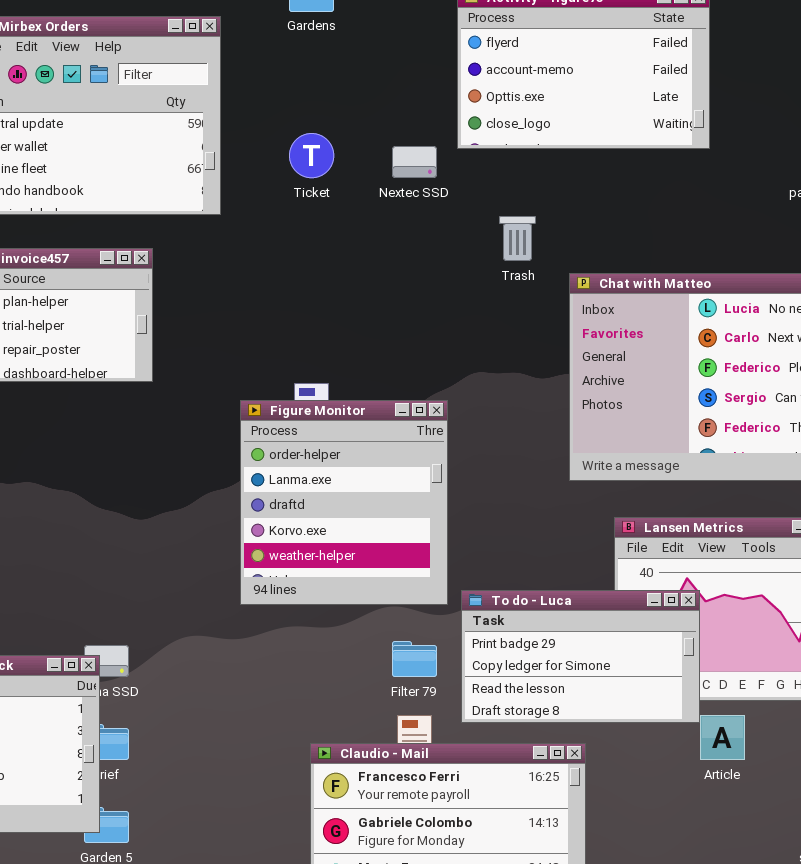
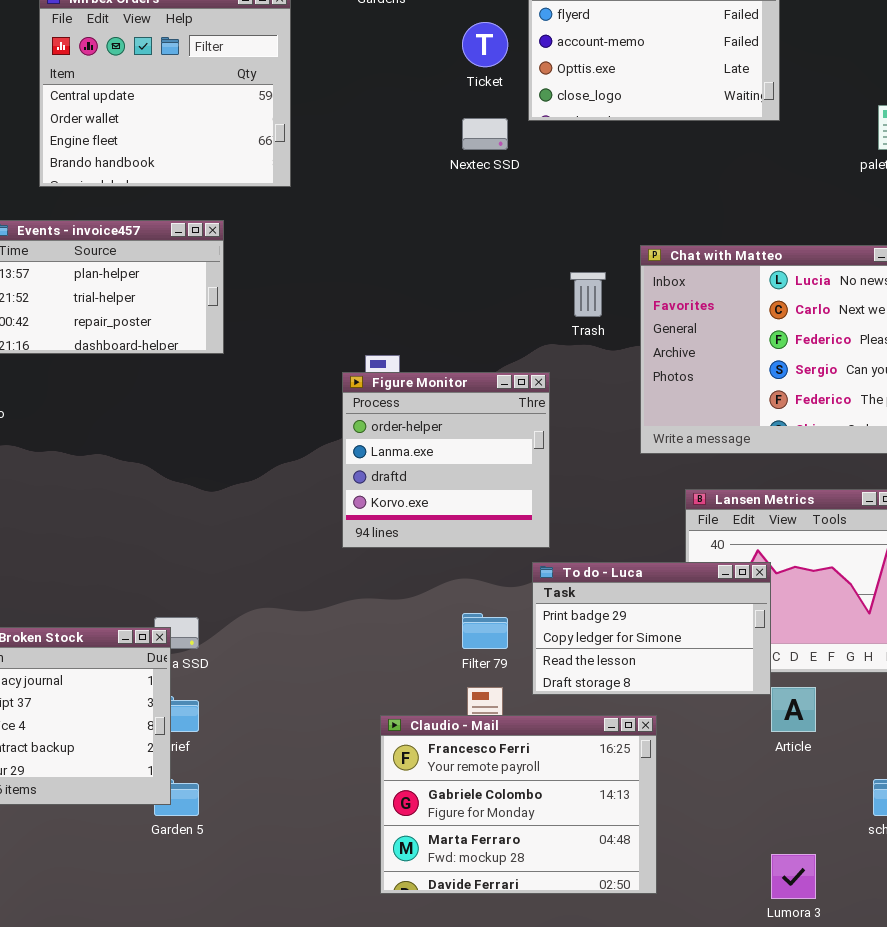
Ticket: [289,133,334,178] -> [462,22,508,67], moved
Trash: [499,216,536,261] -> [570,272,606,317], moved
Figure Monitor: [240,400,448,605] -> [342,372,550,548], moved, resized

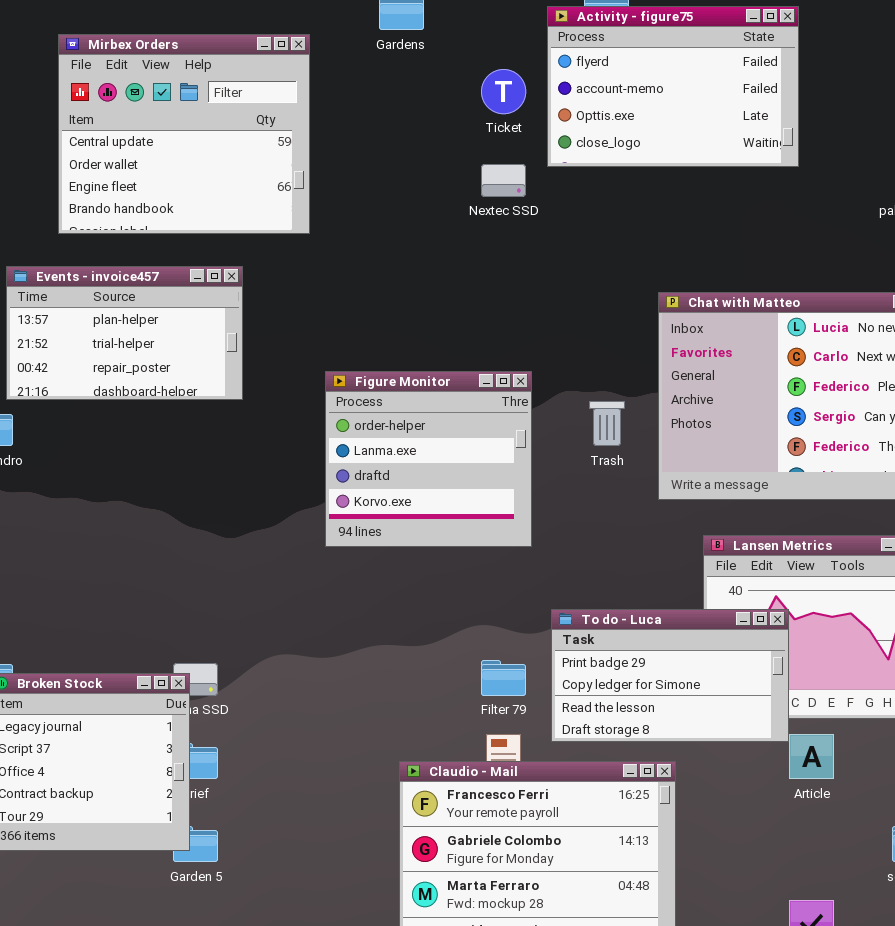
Trash: [570,272,606,317] -> [589,401,625,446], moved
Figure Monitor: [342,372,550,548] -> [325,371,532,547], moved

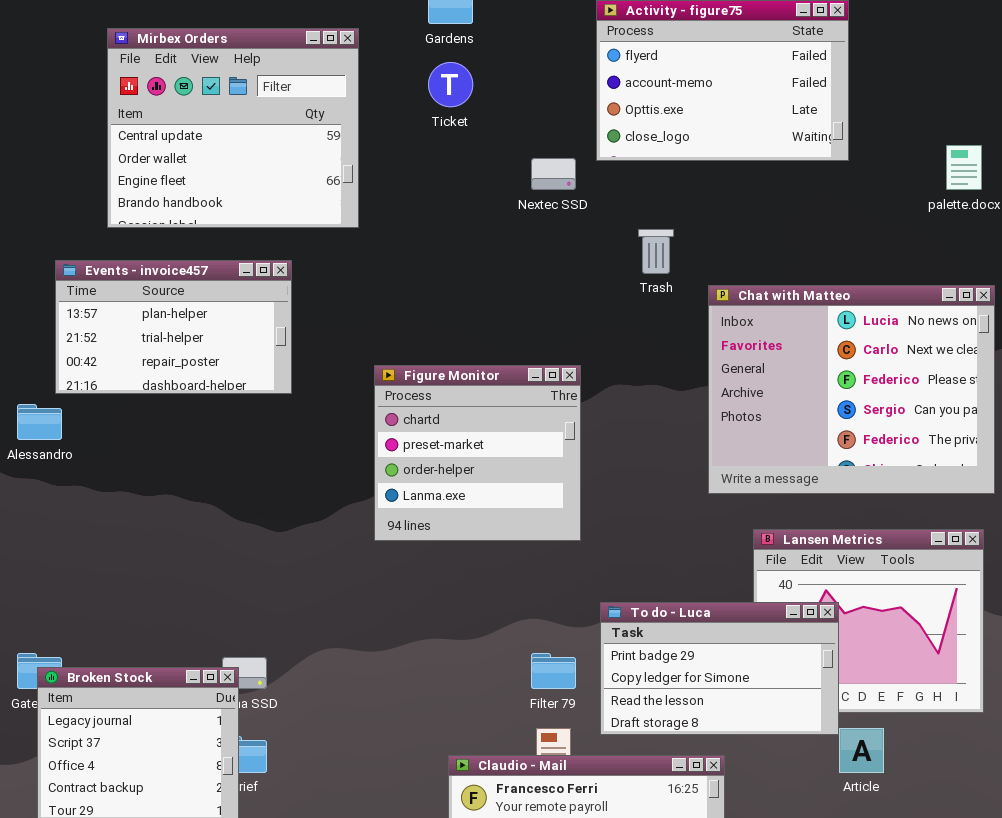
Ticket: [481,69,526,114] -> [428,62,473,107], moved
Figure Monitor: [325,371,532,547] -> [374,365,581,541], scrolled up 2 rows
Trash: [589,401,625,446] -> [638,229,674,274], moved

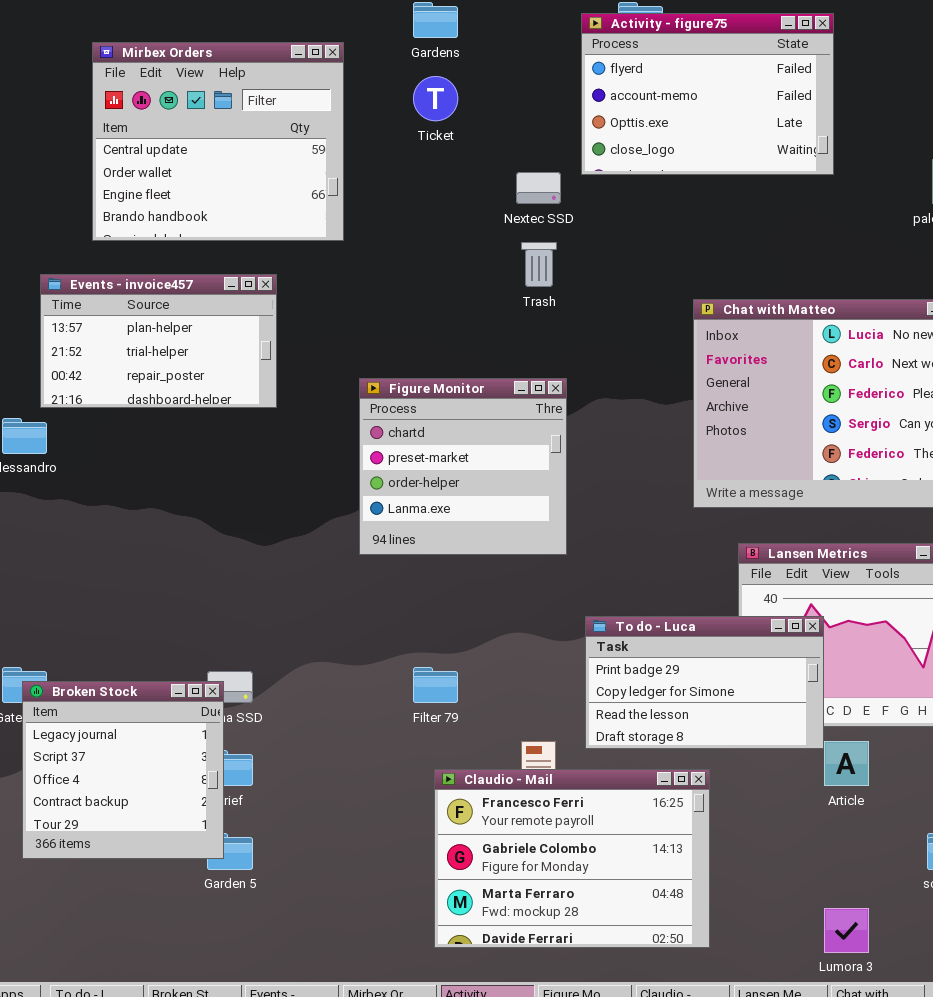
Trash: [638,229,674,274] -> [521,242,557,287], moved
Filter 79: [531,653,576,689] -> [413,667,458,703], moved

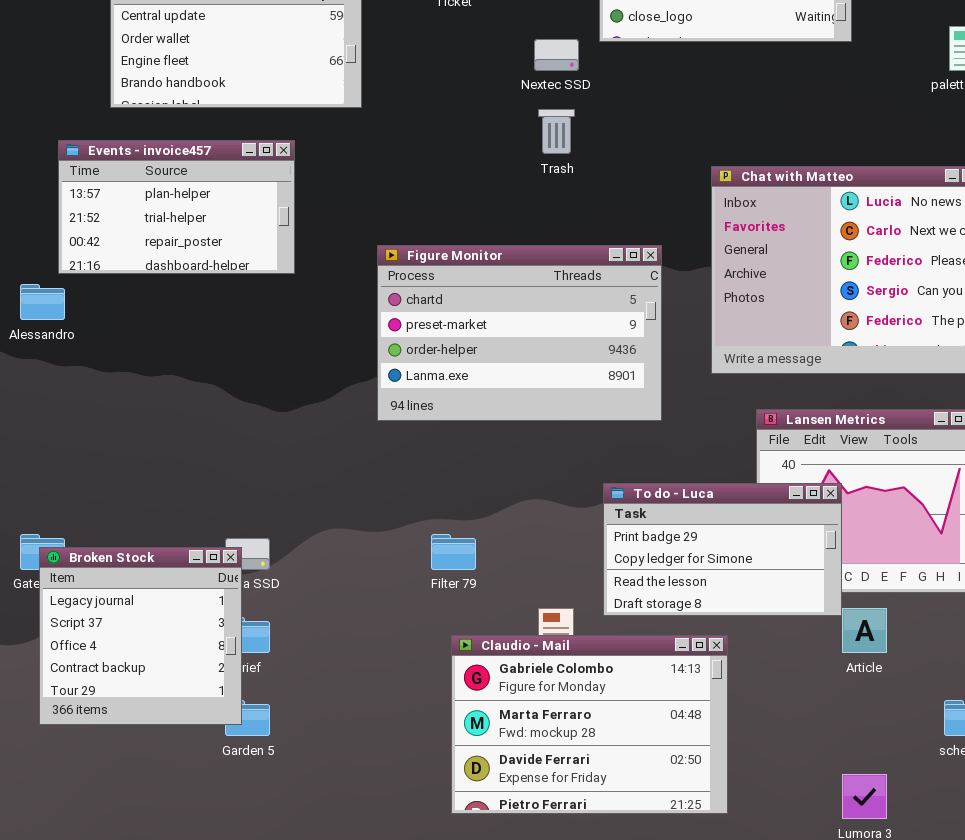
Figure Monitor: [359,378,567,555] -> [377,245,662,421], resized
Claudio - Mail: [434,769,710,948] -> [451,635,728,814], scrolled down 1 row

